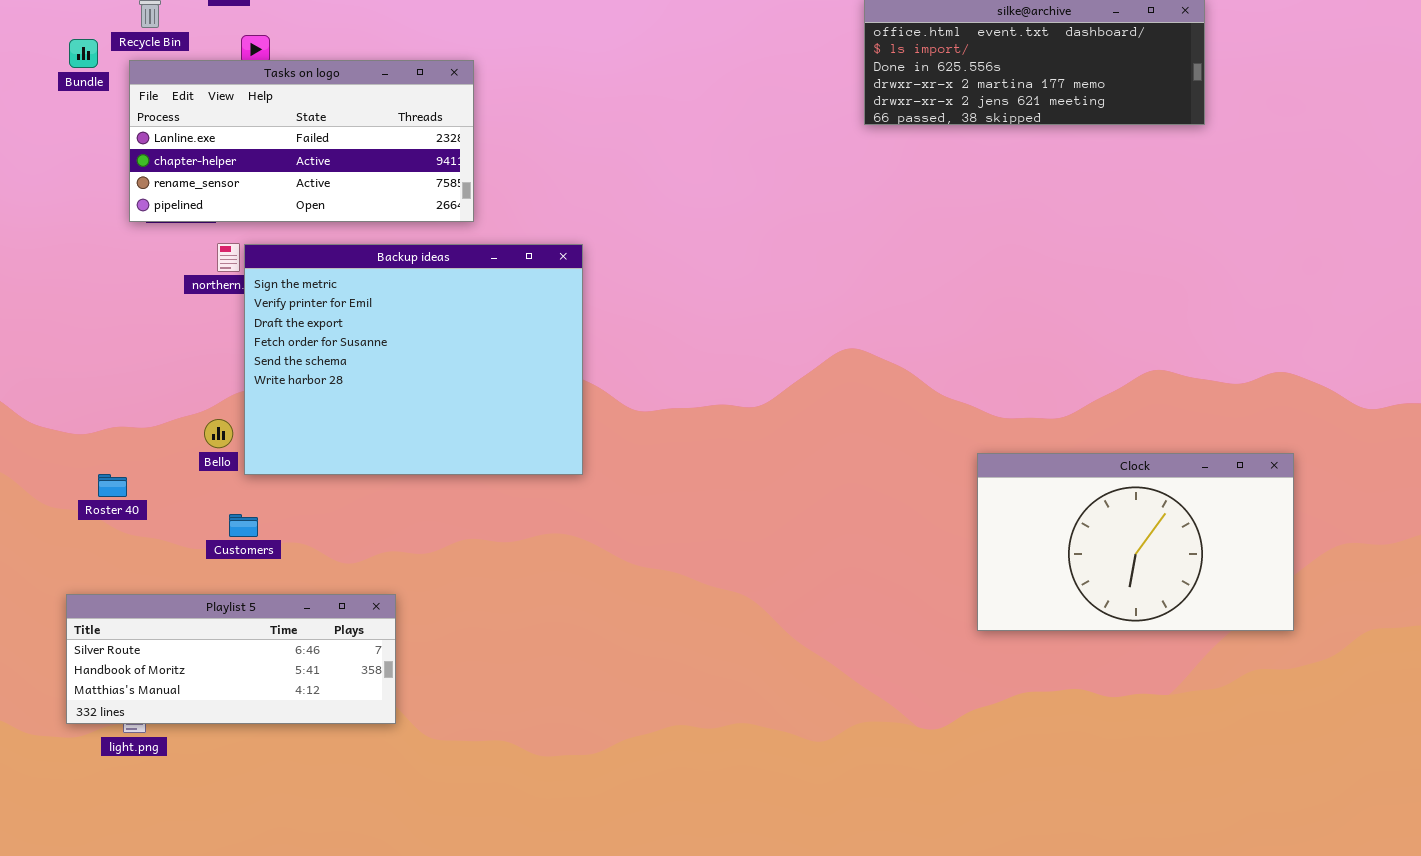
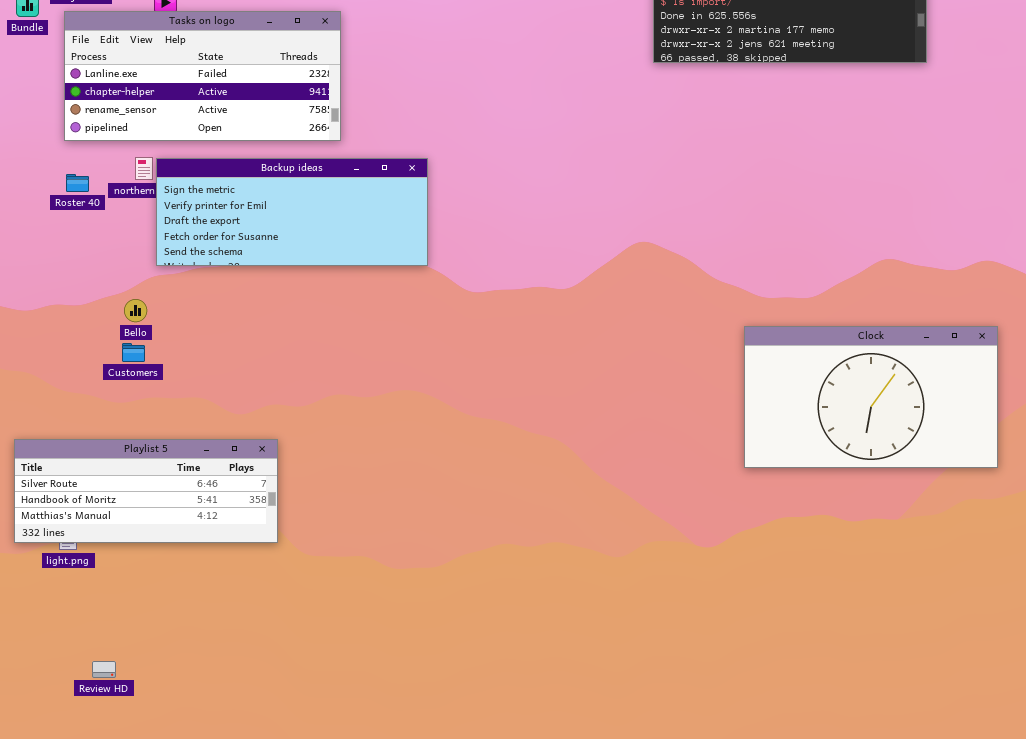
Backup ideas: [244,244,583,475] -> [156,158,428,266], resized
Roster 40: [98,474,127,497] -> [66,174,89,192], moved
Customers: [229,514,258,537] -> [122,343,145,362], moved

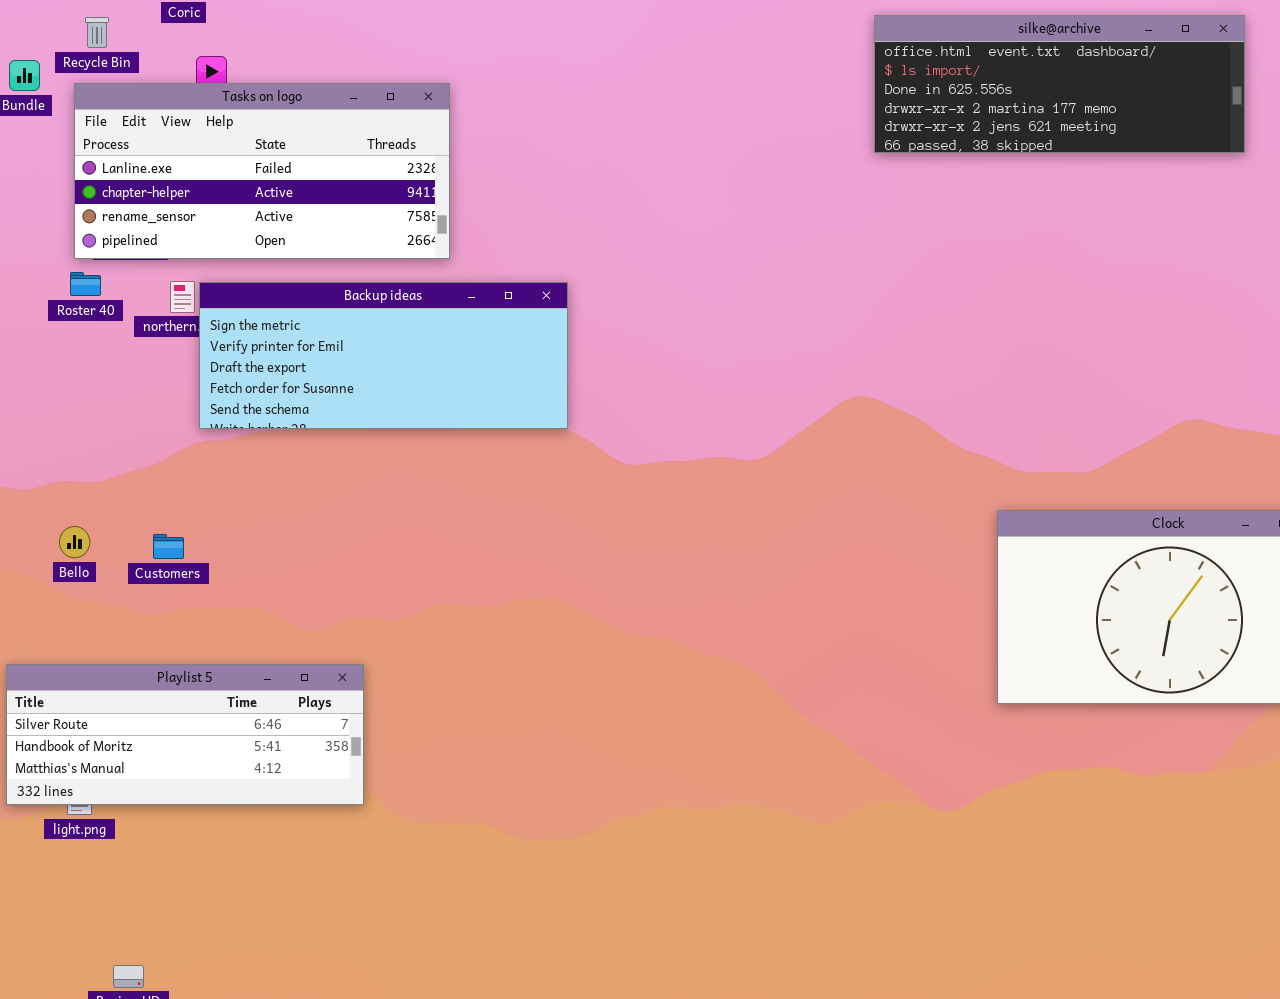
Roster 40: [66,174,89,192] -> [70,272,101,296], moved
Bello: [124,299,147,322] -> [59,526,90,558], moved

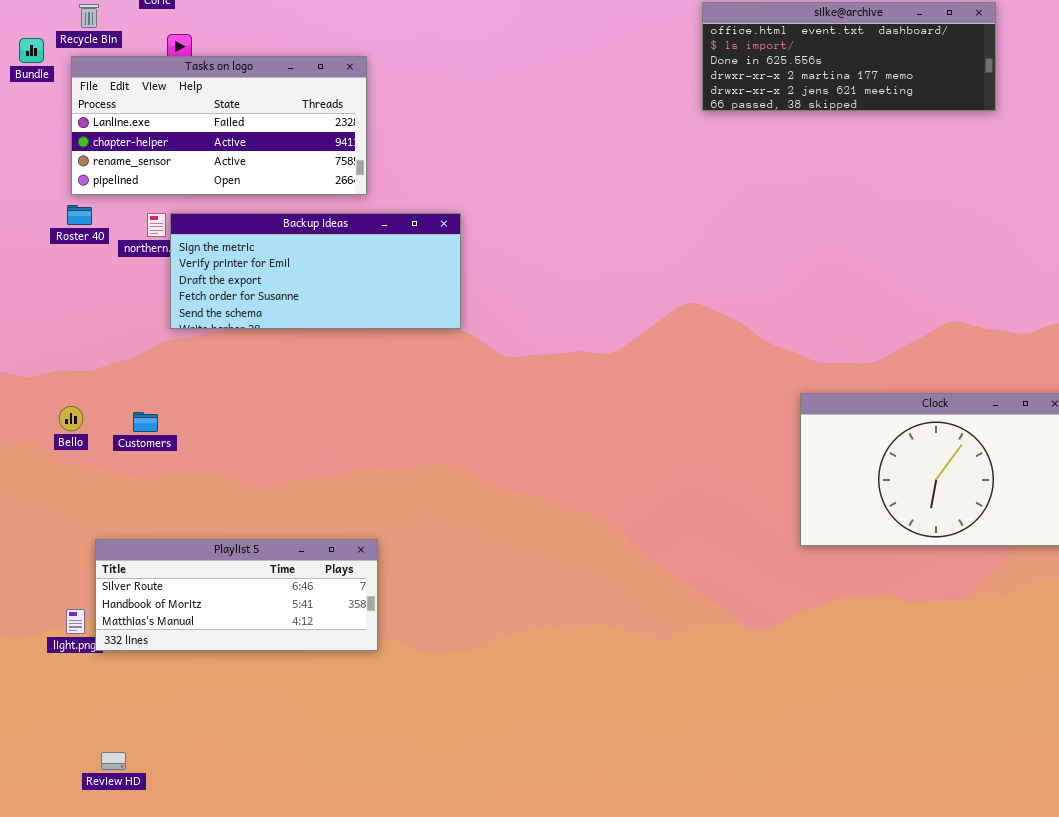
Playlist 5: [6,664,364,805] -> [95,539,378,651], moved

